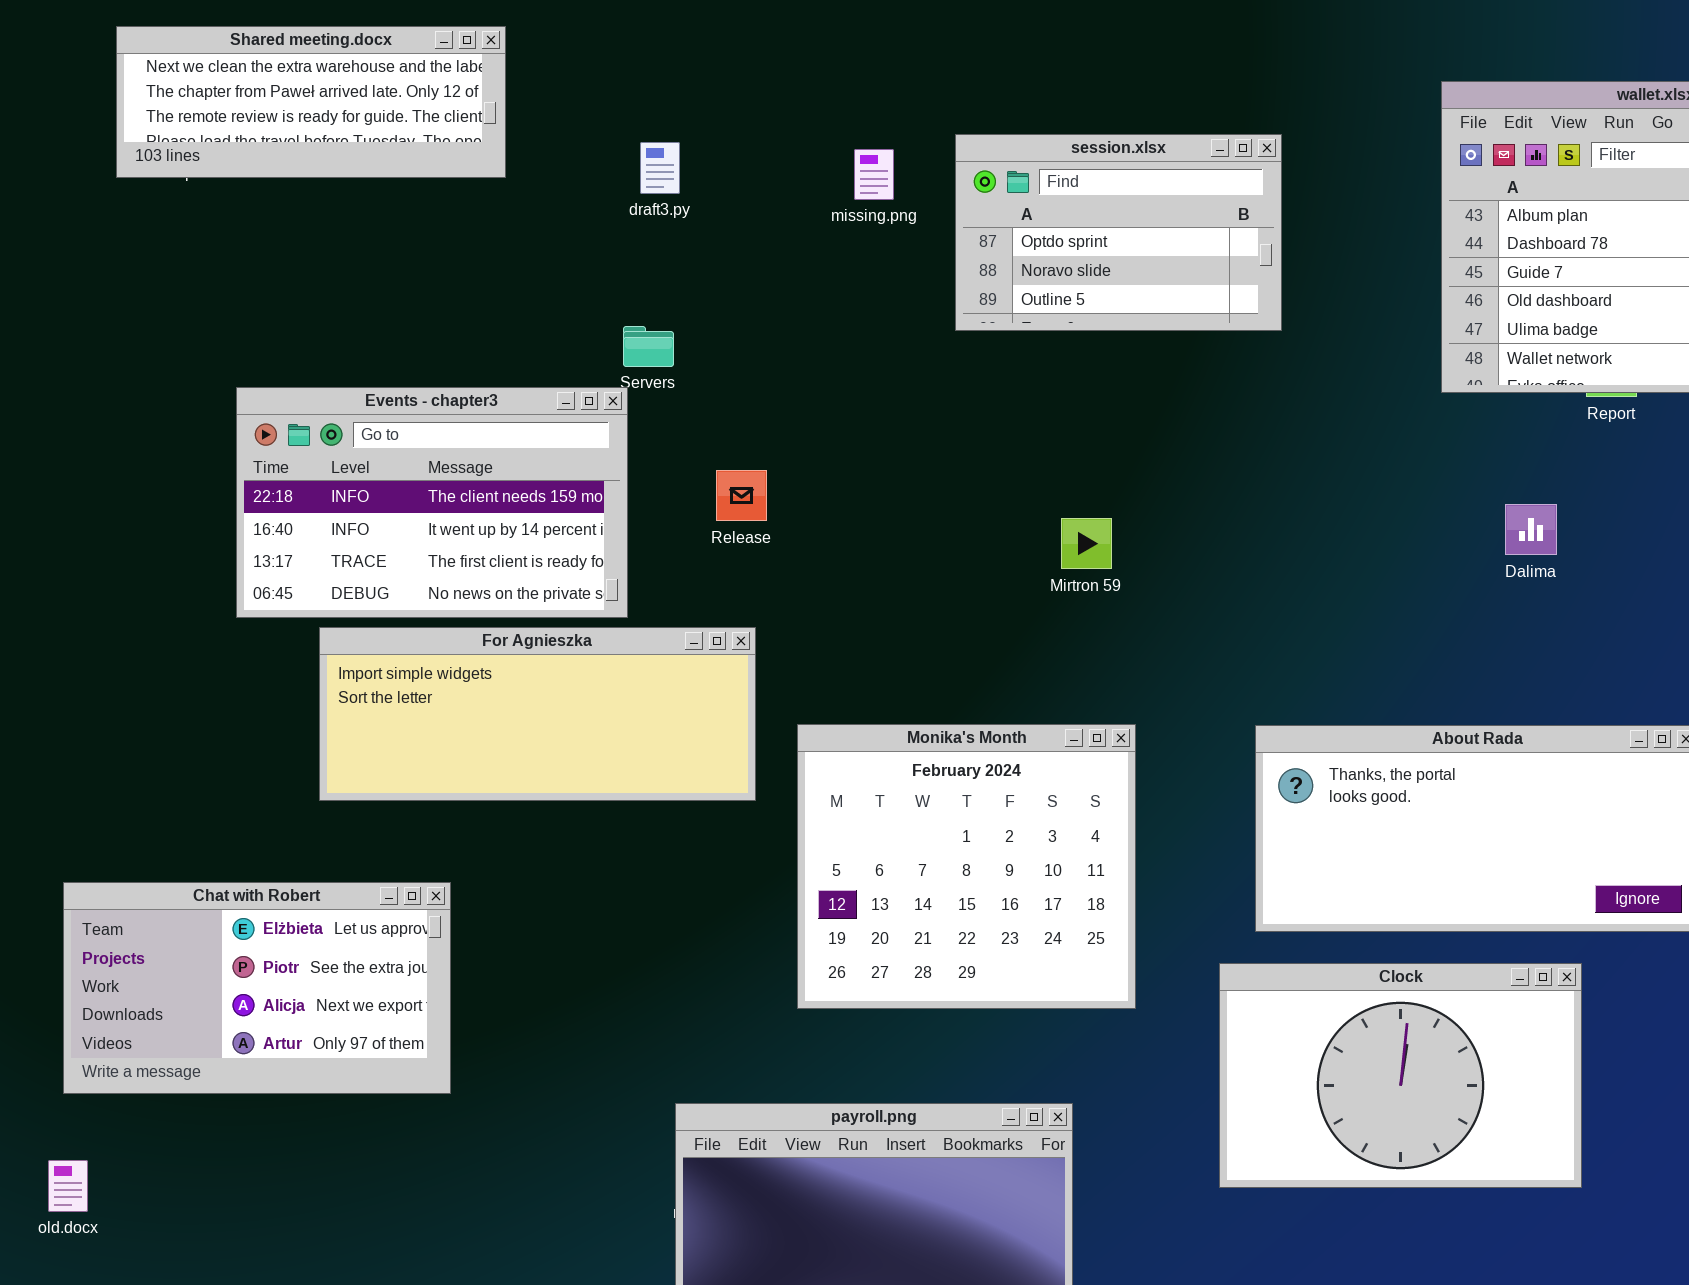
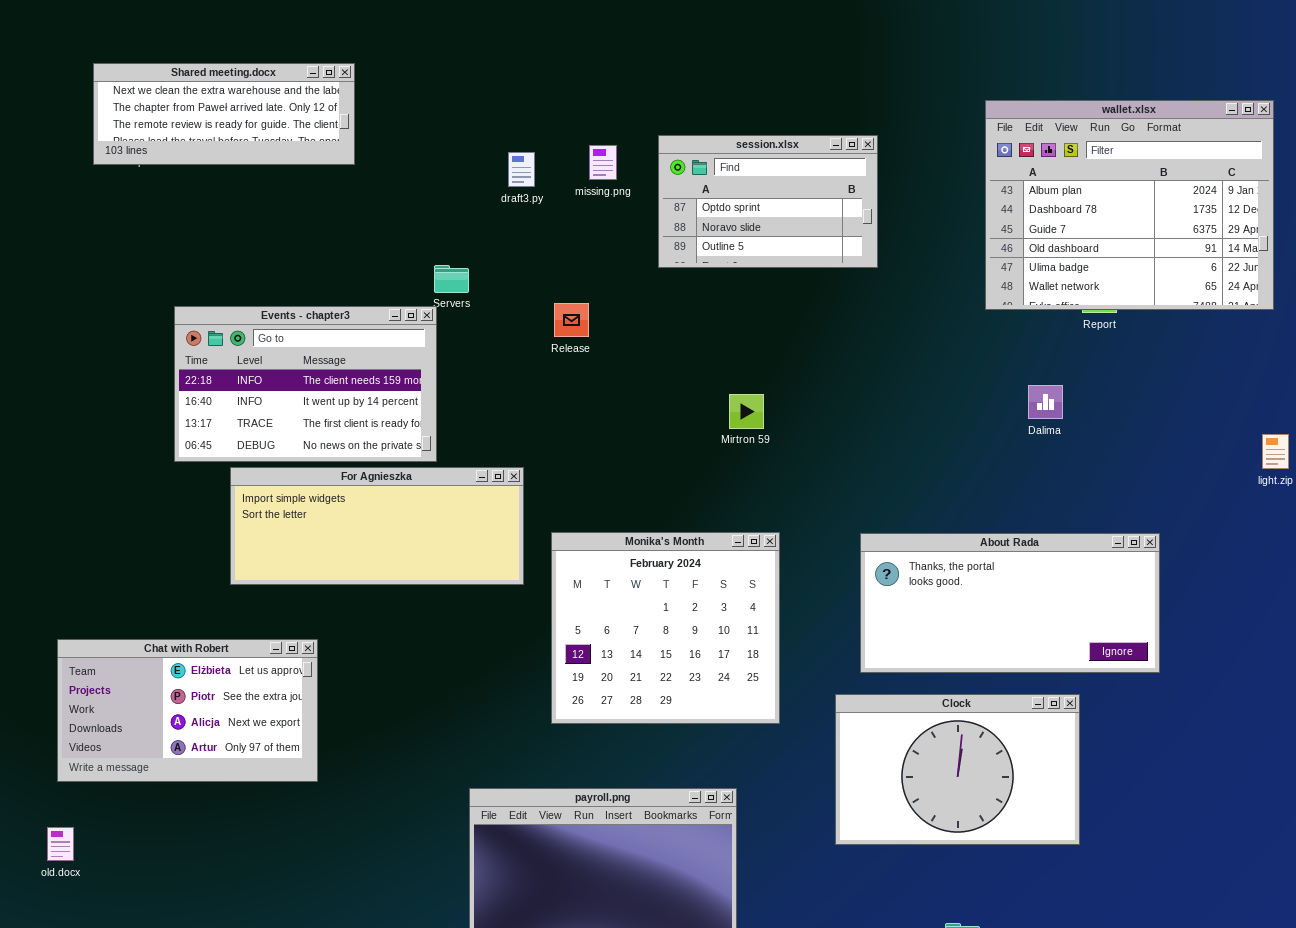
draft3.py: [640,142,680,194] -> [508,152,535,187], moved
Release: [716,470,767,521] -> [554,303,589,337], moved

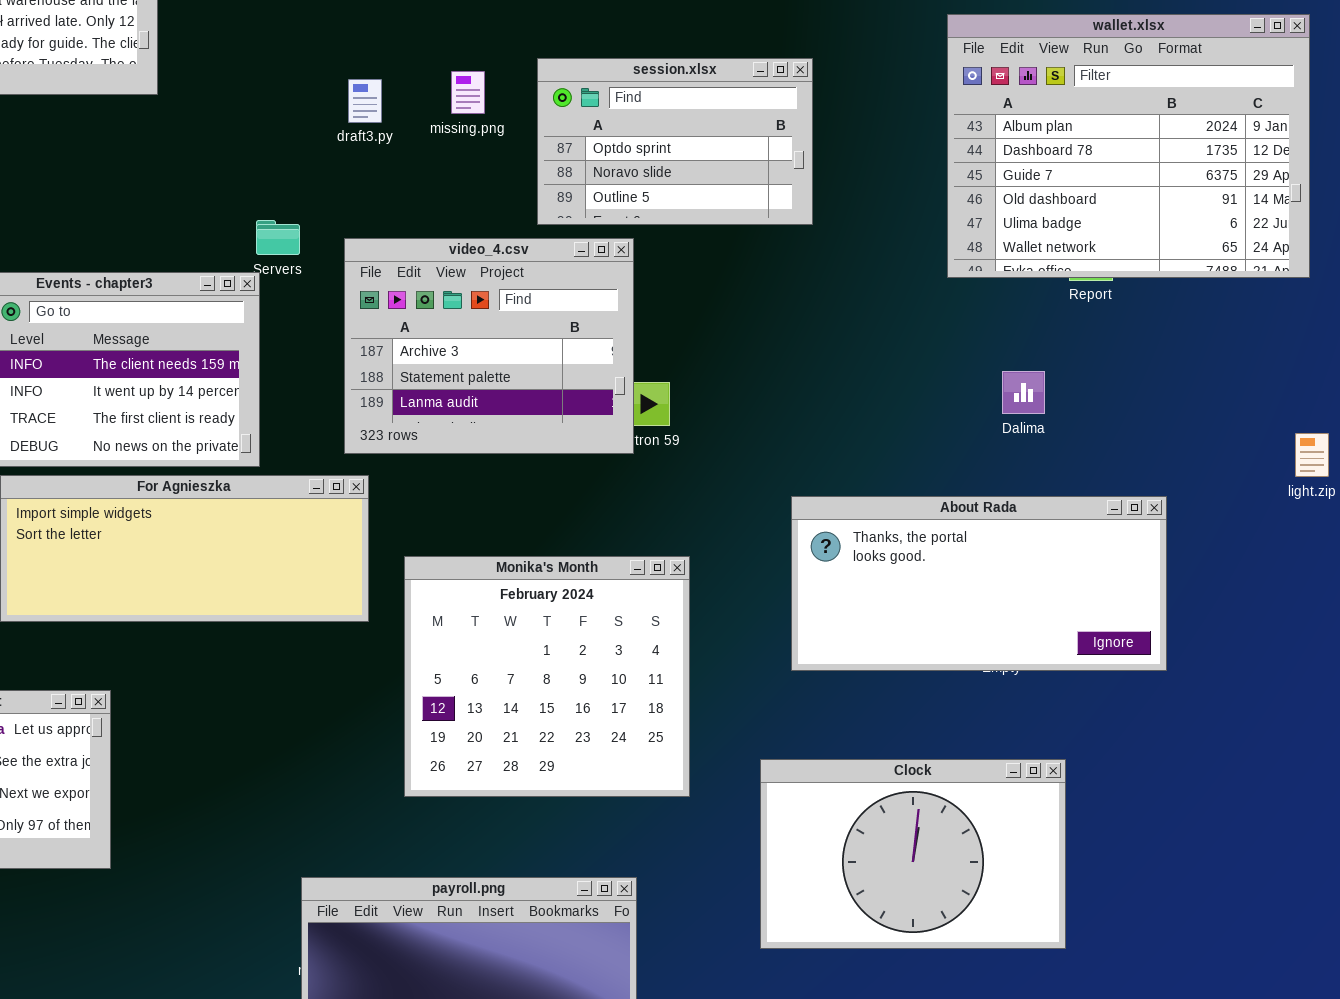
video_4.csv: none -> [344,238,634,454], opened
About Rada: [860,533,1160,673] -> [791,496,1167,671], moved

